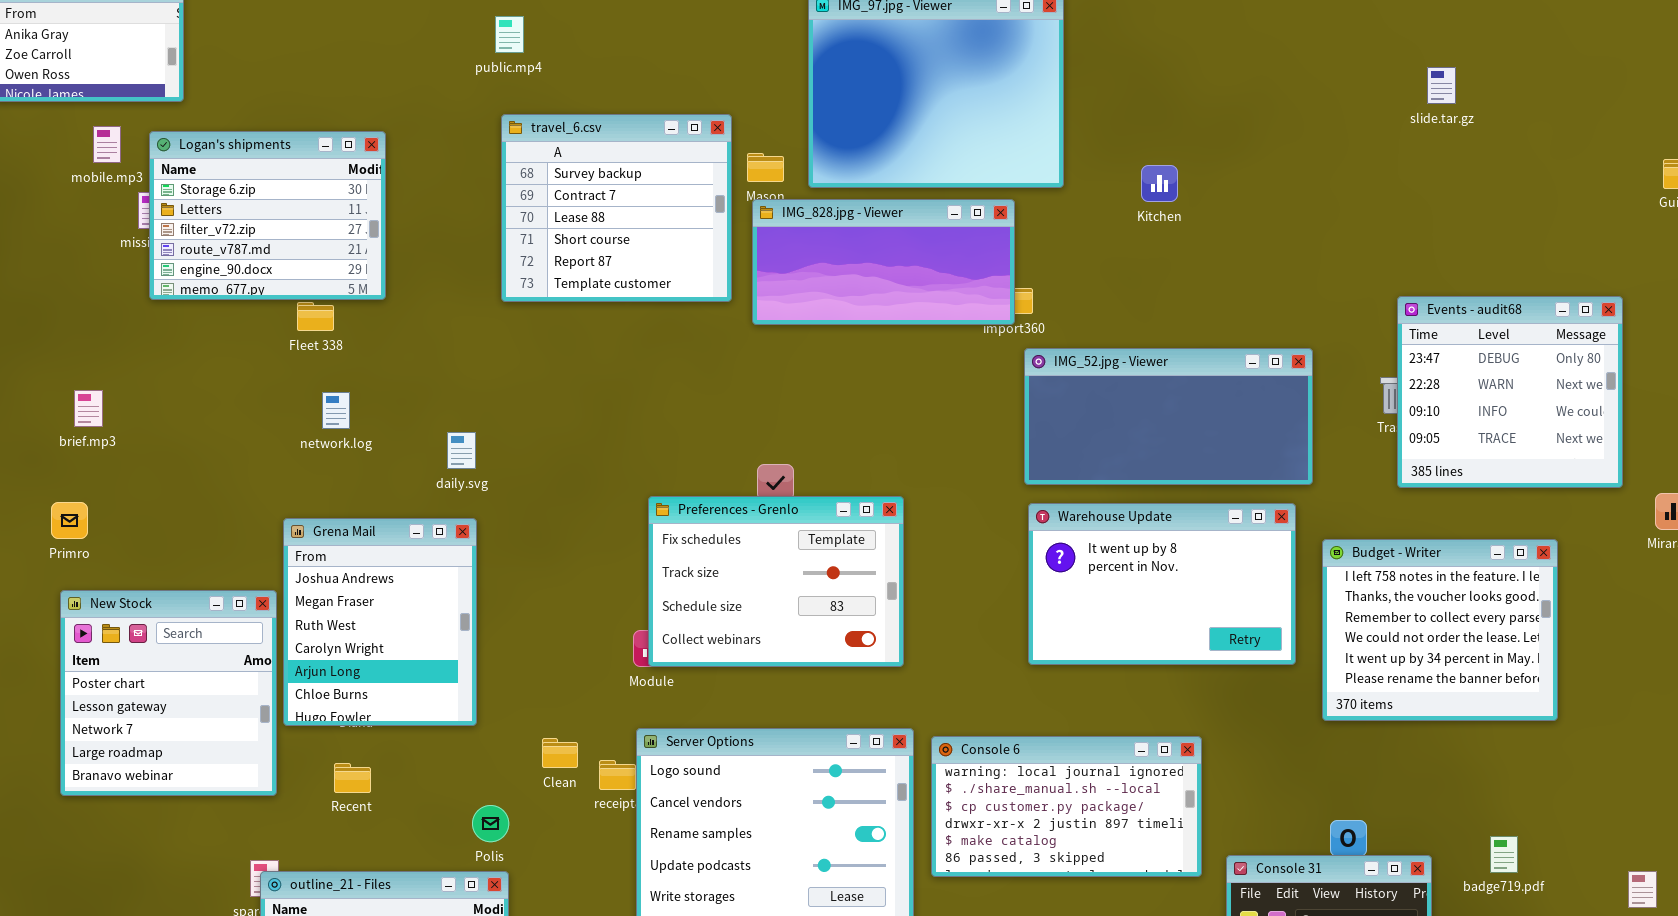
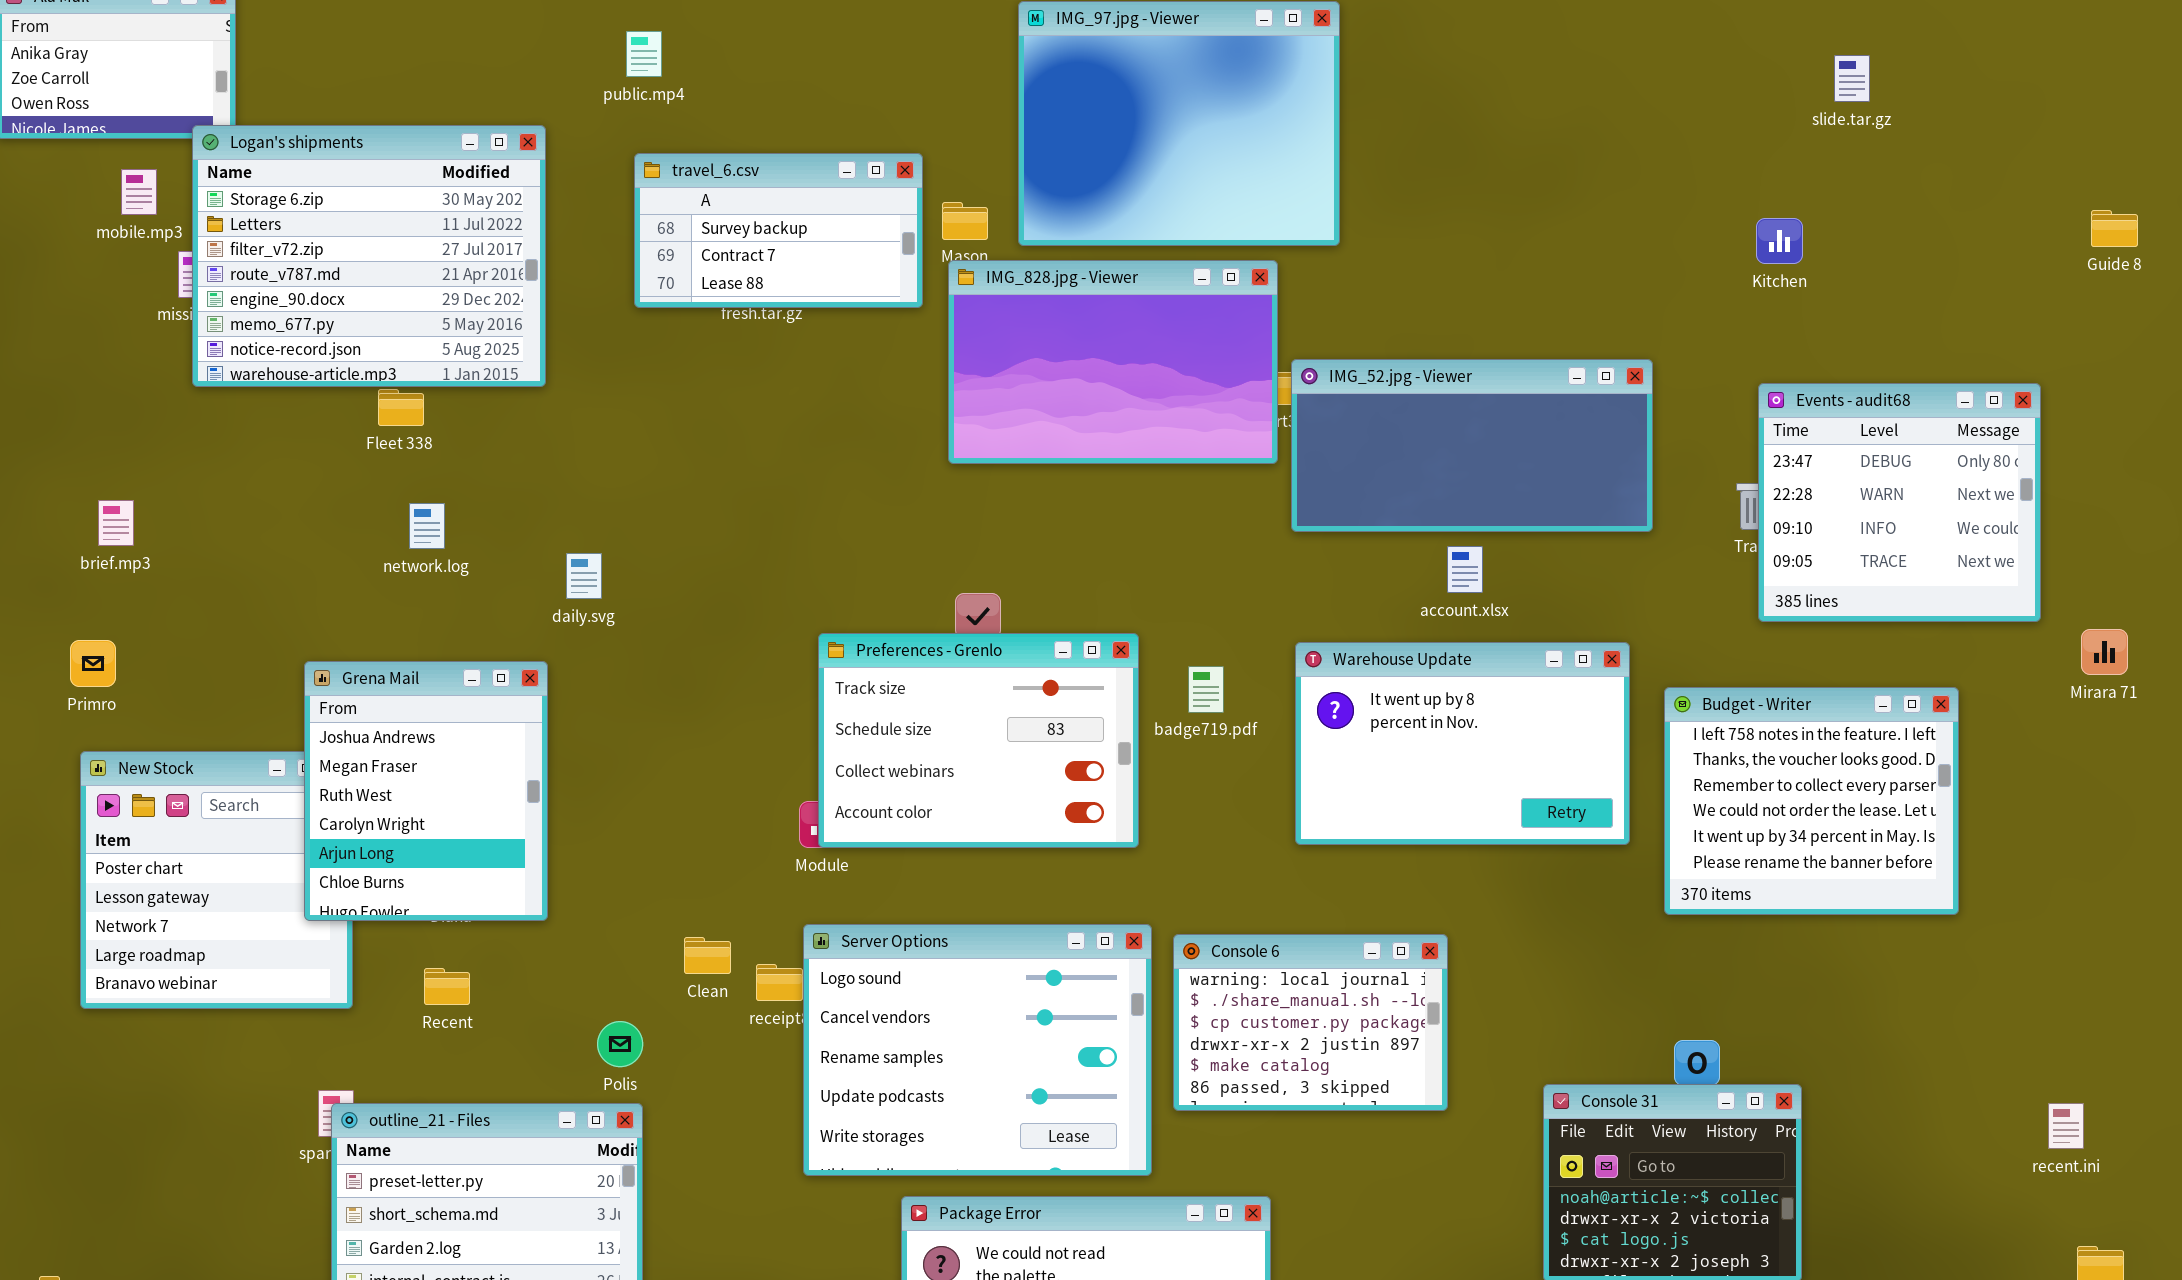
slide.tar.gz: [1427,67,1456,104] -> [1834,55,1870,102], moved
travel_6.csv: [501,114,732,302] -> [634,153,923,308], resized
Logan's shipments: [149,131,386,300] -> [192,125,546,387], resized
Kitchen: [1141,165,1178,202] -> [1756,218,1803,264], moved
IMG_828.jpg - Viewer: [752,199,1015,325] -> [948,260,1278,464], resized
IMG_52.jpg - Viewer: [1024,348,1313,485] -> [1291,359,1653,532], moved
Preferences - Grenlo: [648,496,904,667] -> [818,633,1139,848], scrolled down 1 row
Grena Mail: [283,518,477,726] -> [304,661,548,921], moved
Console 6: [931,736,1202,877] -> [1173,934,1448,1111], resized
badge719.pdf: [1490,836,1518,873] -> [1188,666,1224,713], moved

